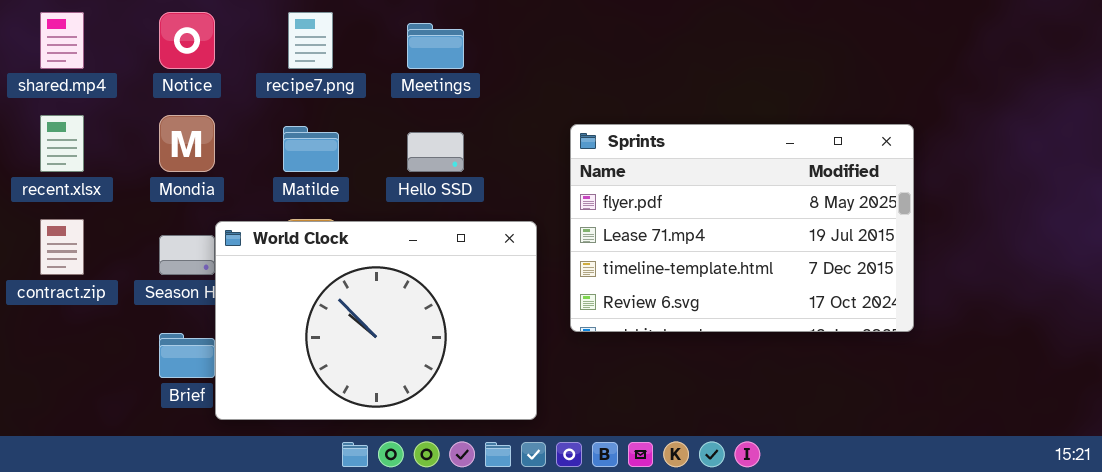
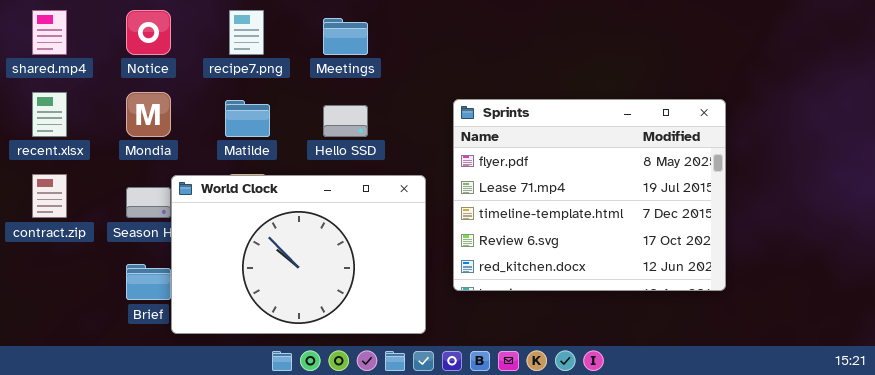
Sprints: [570,124,914,332] -> [453,99,726,291], resized

